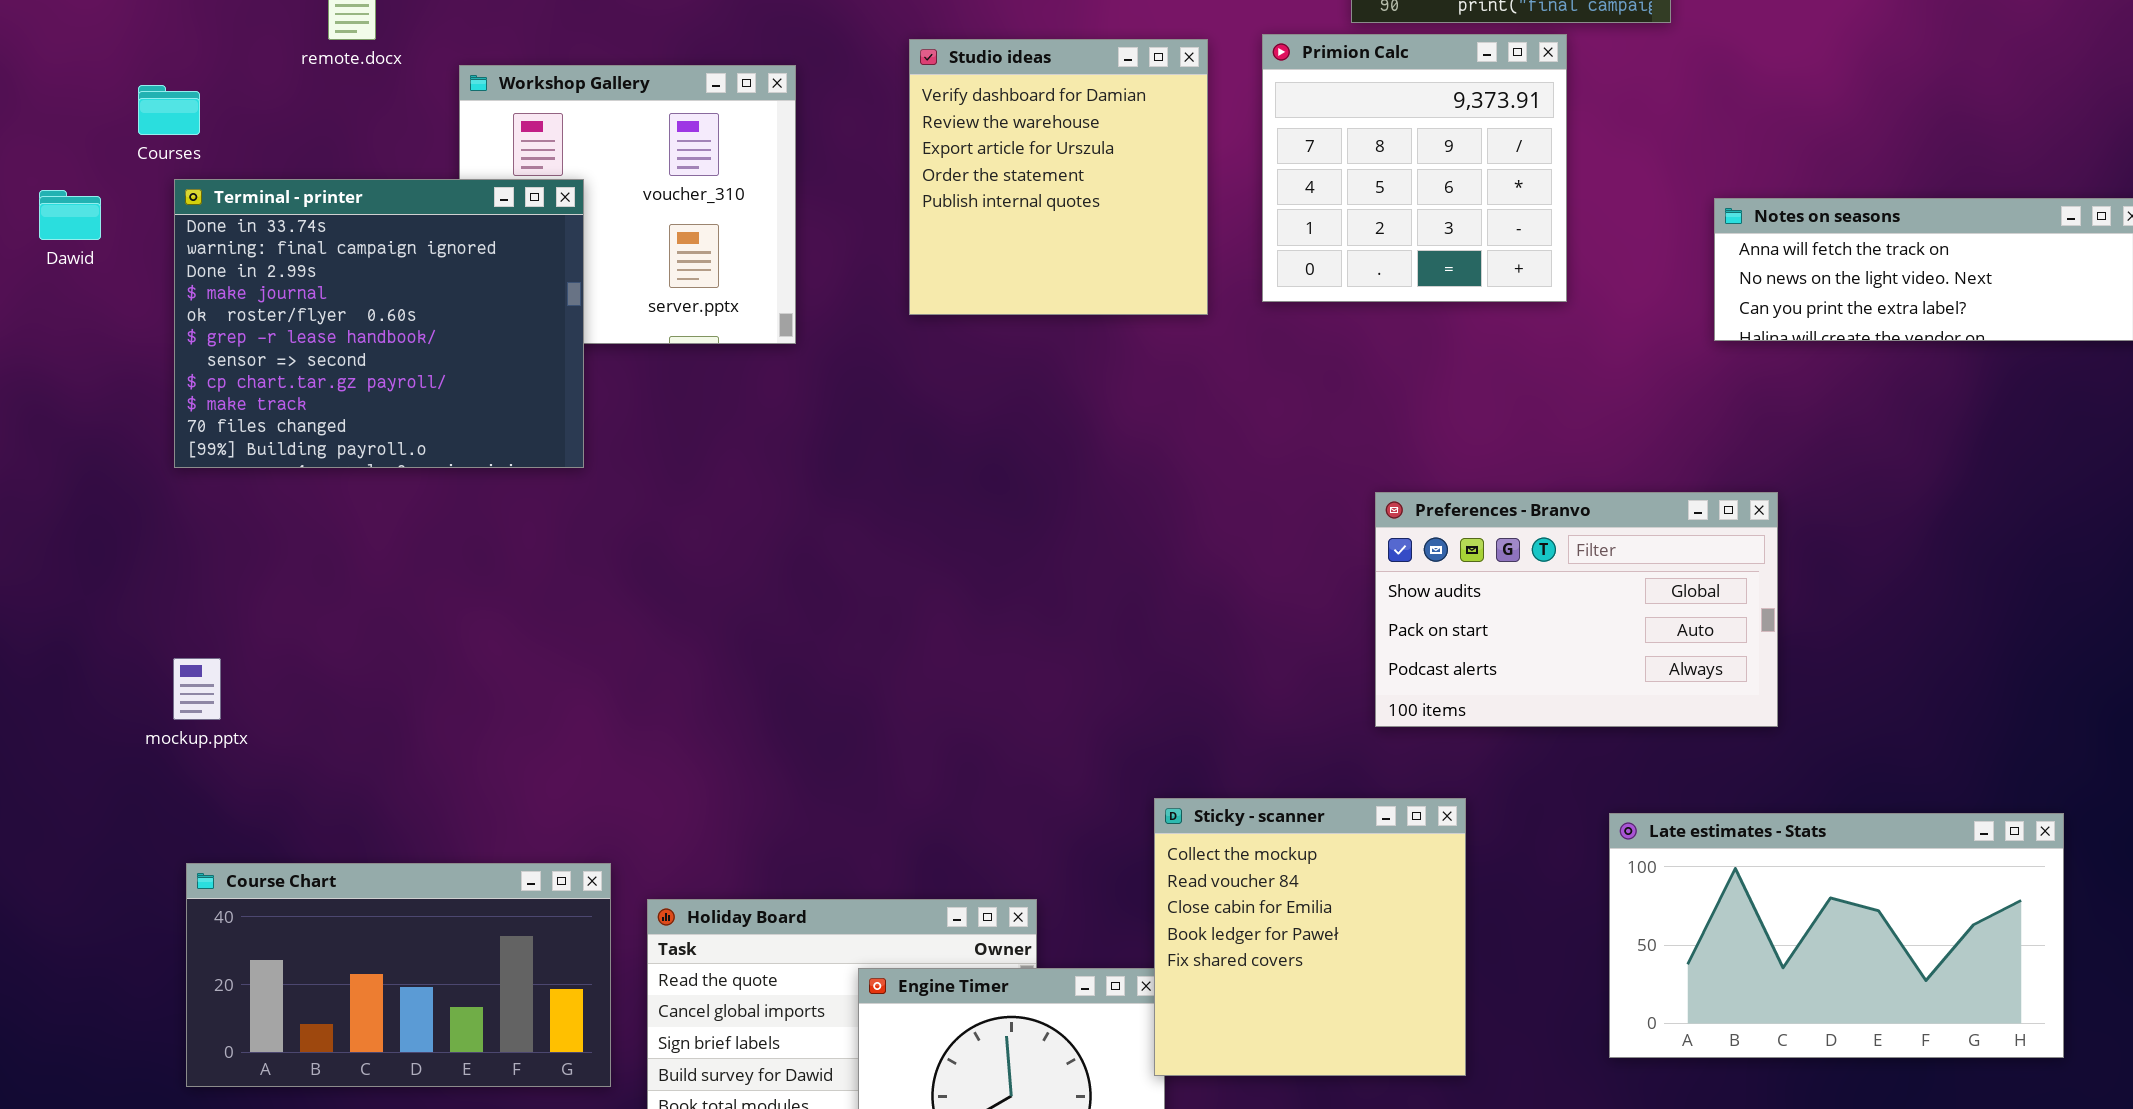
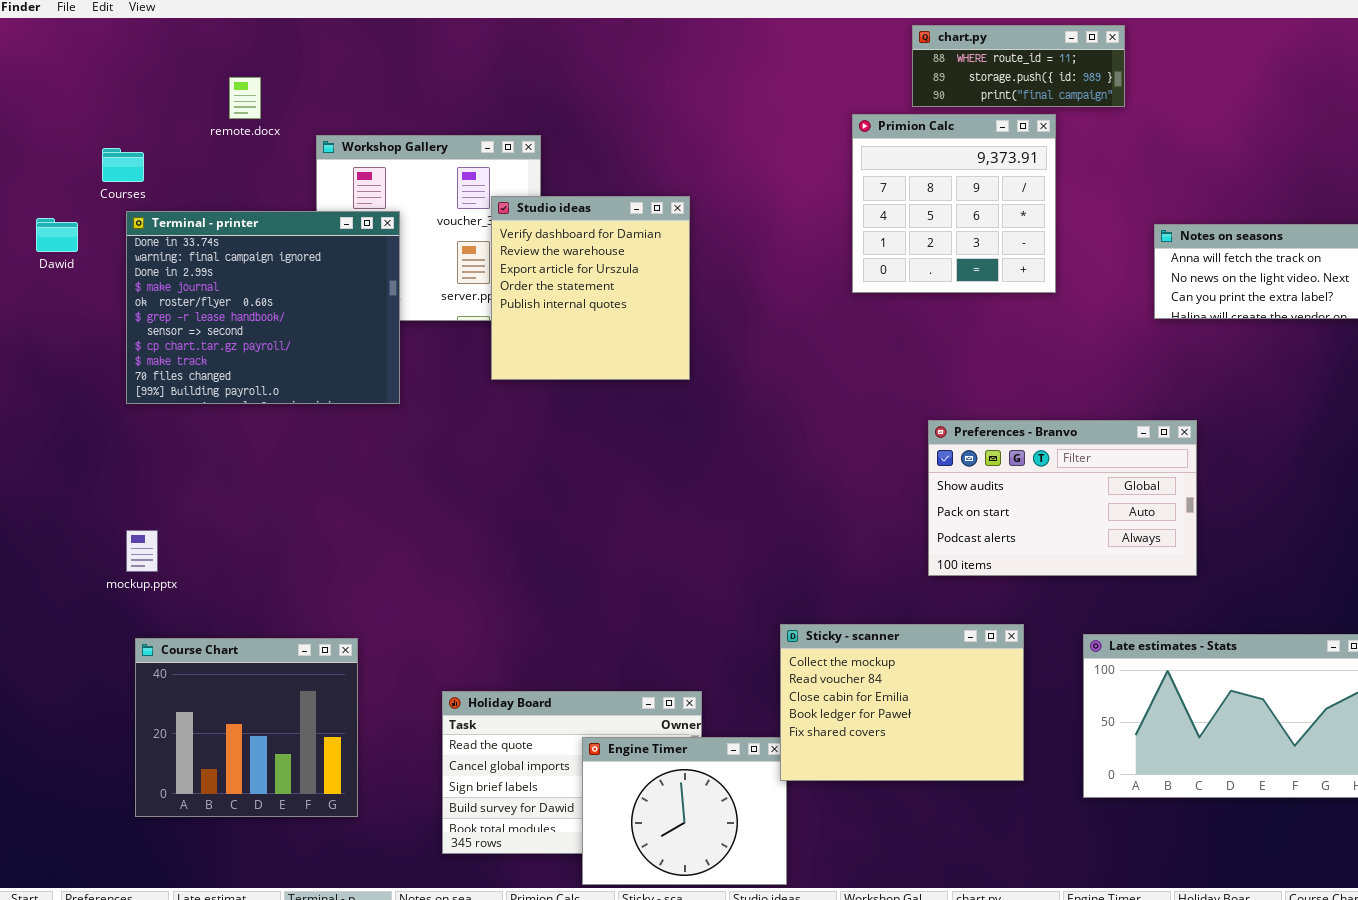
Studio ideas: [909,39,1208,315] -> [491,196,690,380], moved
Sticky - scanner: [1154,798,1466,1076] -> [780,624,1024,781], resized
Course Chart: [186,863,611,1087] -> [135,638,358,817], resized

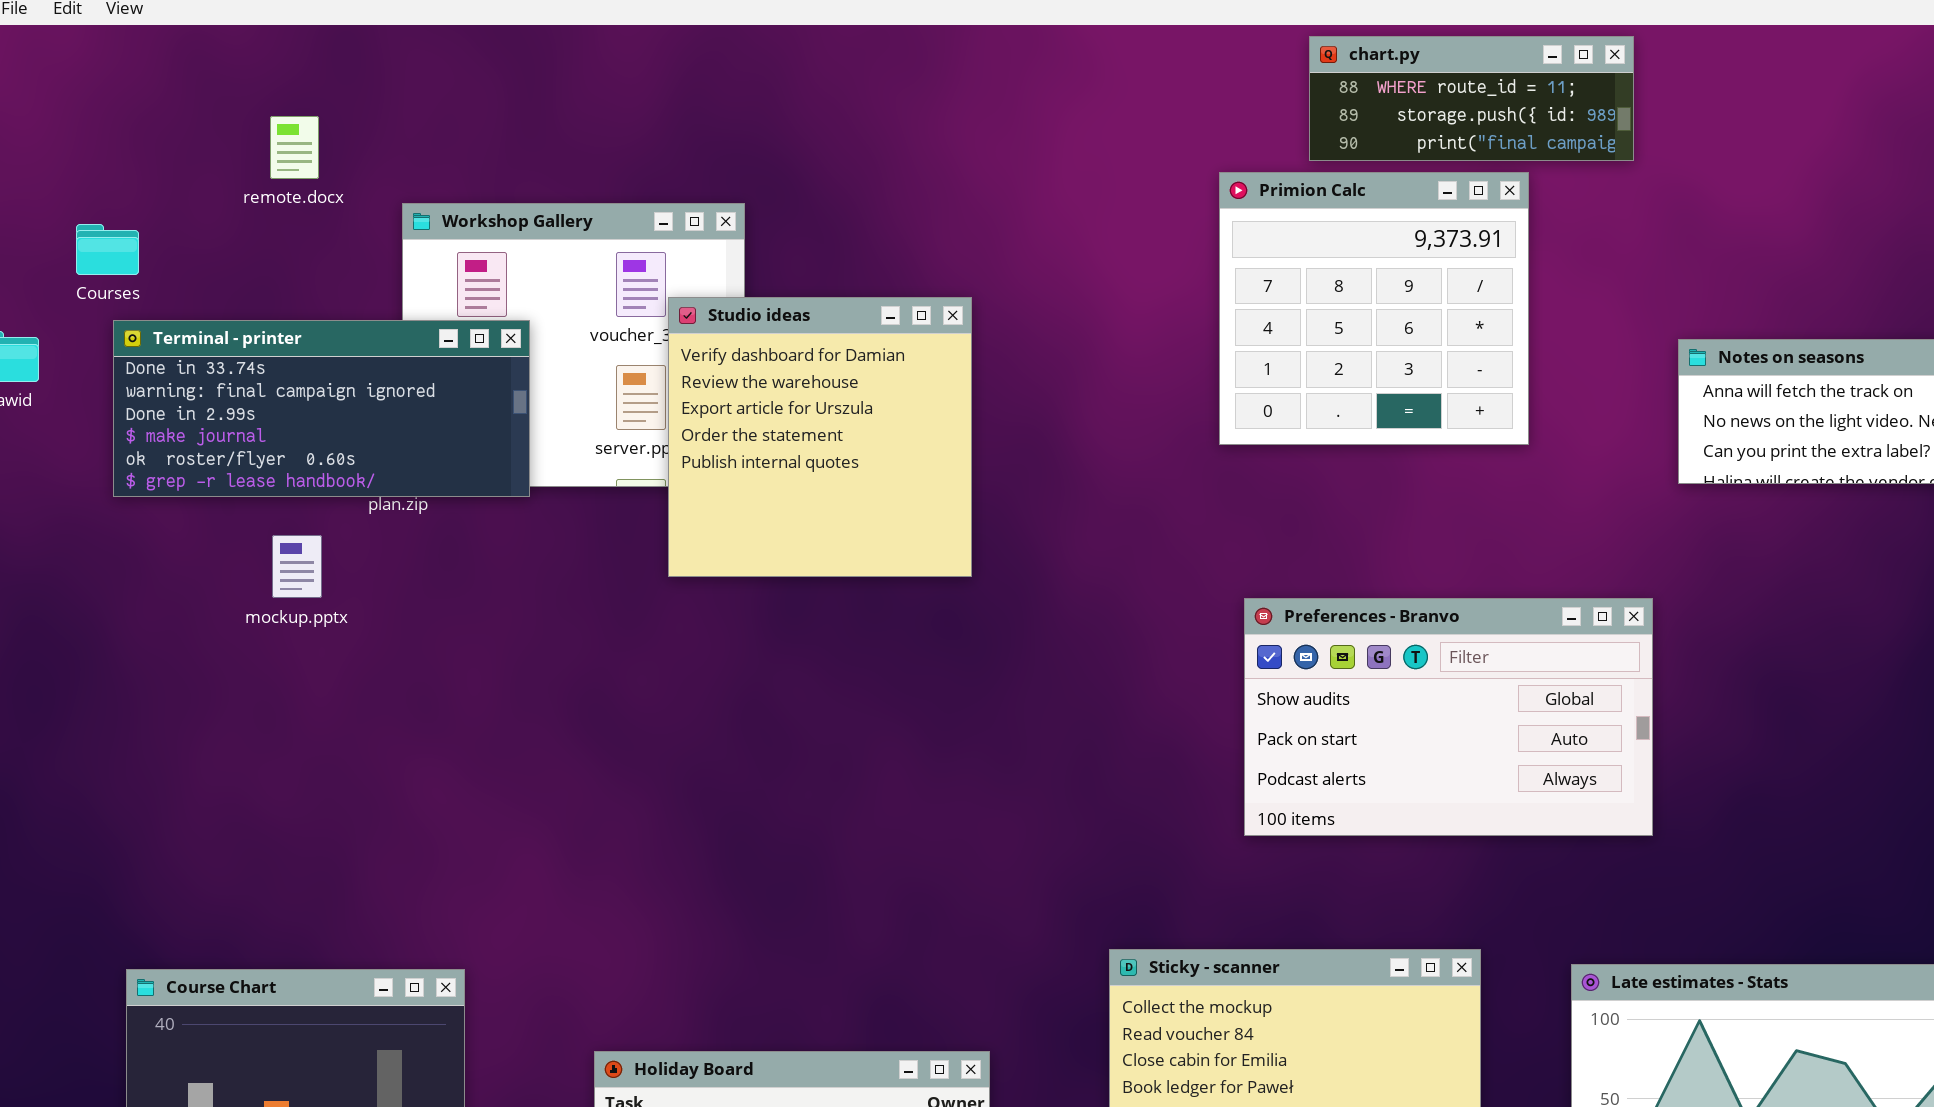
Terminal - printer: [126,211,400,404] -> [113,320,530,497], resized
Preferences - Branvo: [928,420,1197,576] -> [1244,598,1653,836], moved
mockup.pptx: [126,530,158,572] -> [272,535,322,598], moved

